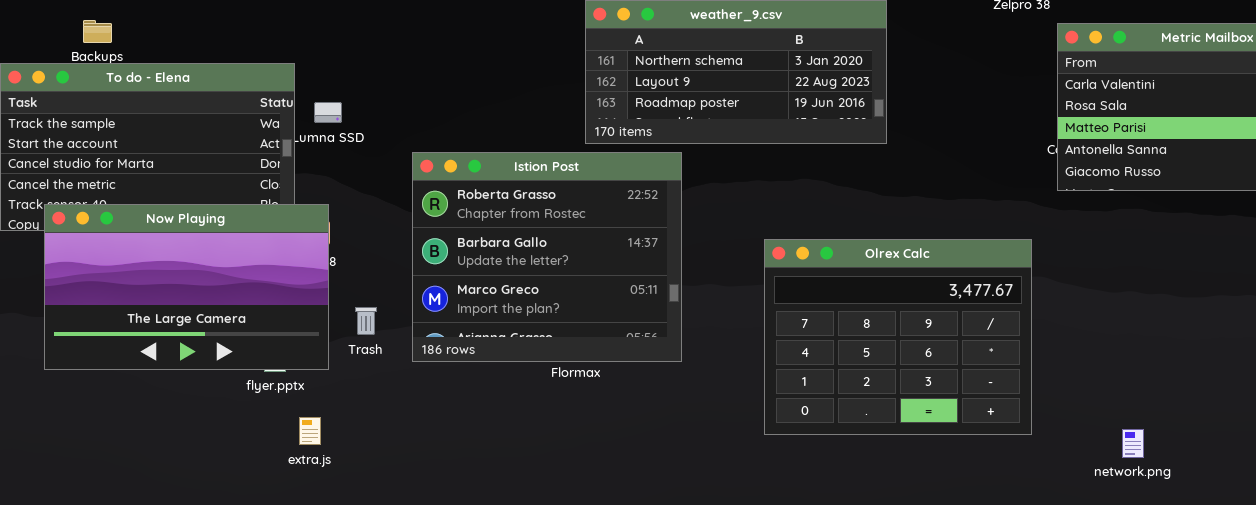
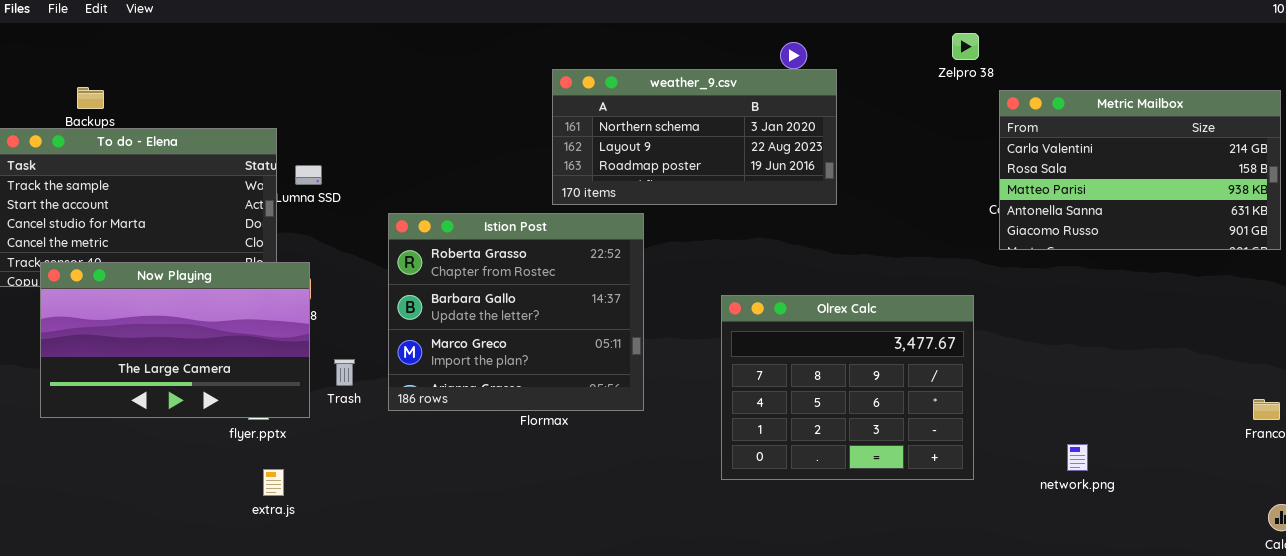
extra.js: [299,417,321,445] -> [263,469,284,496], moved
network.png: [1122,429,1144,458] -> [1067,444,1088,471], moved

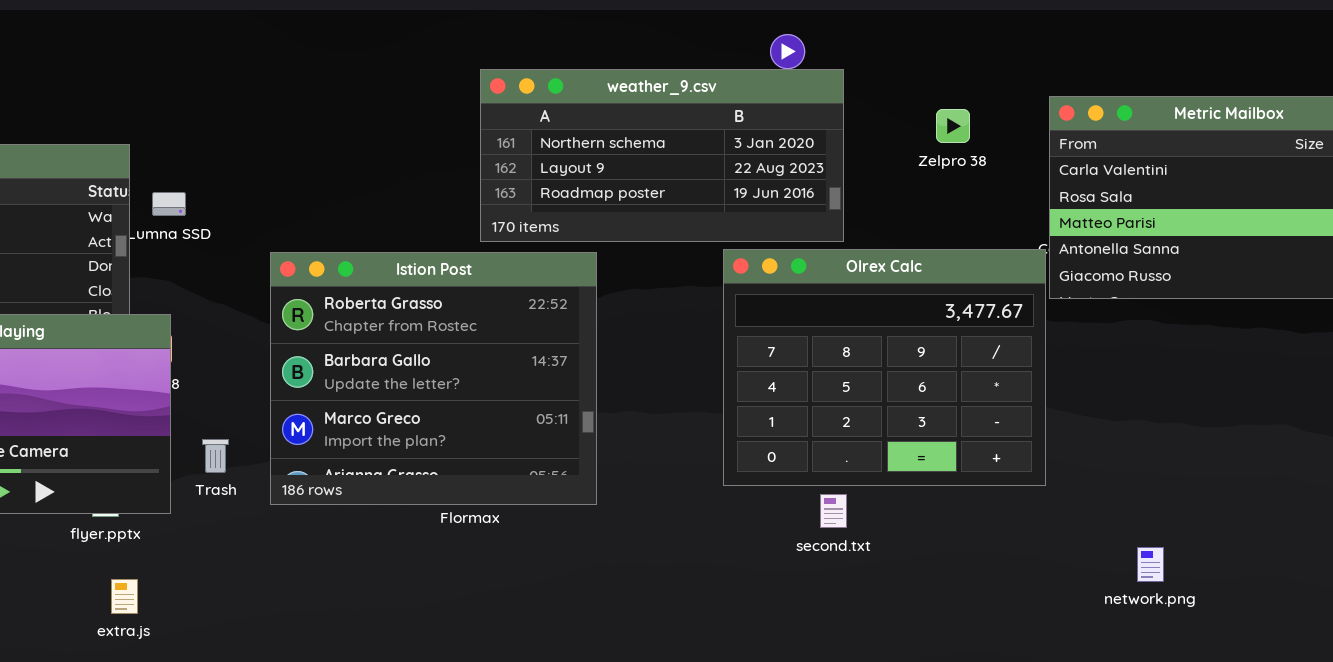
Zelpro 38: [952,33,979,60] -> [936,109,970,143], moved
Olrex Calc: [721,295,974,480] -> [723,249,1046,486], moved

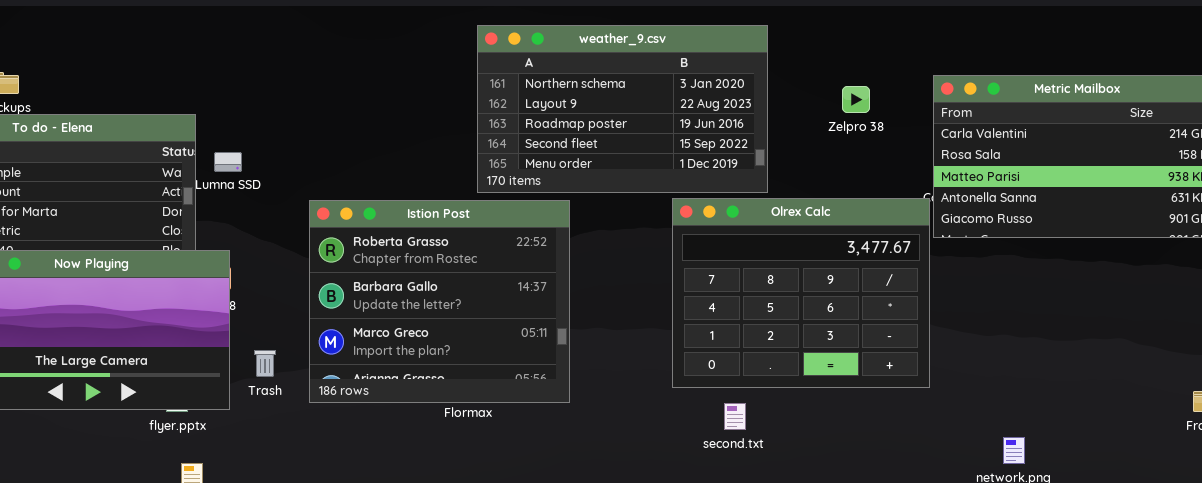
weather_9.csv: [480,69,844,242] -> [477,25,768,193], resized
second.txt: [820,494,847,528] -> [724,403,746,430], moved

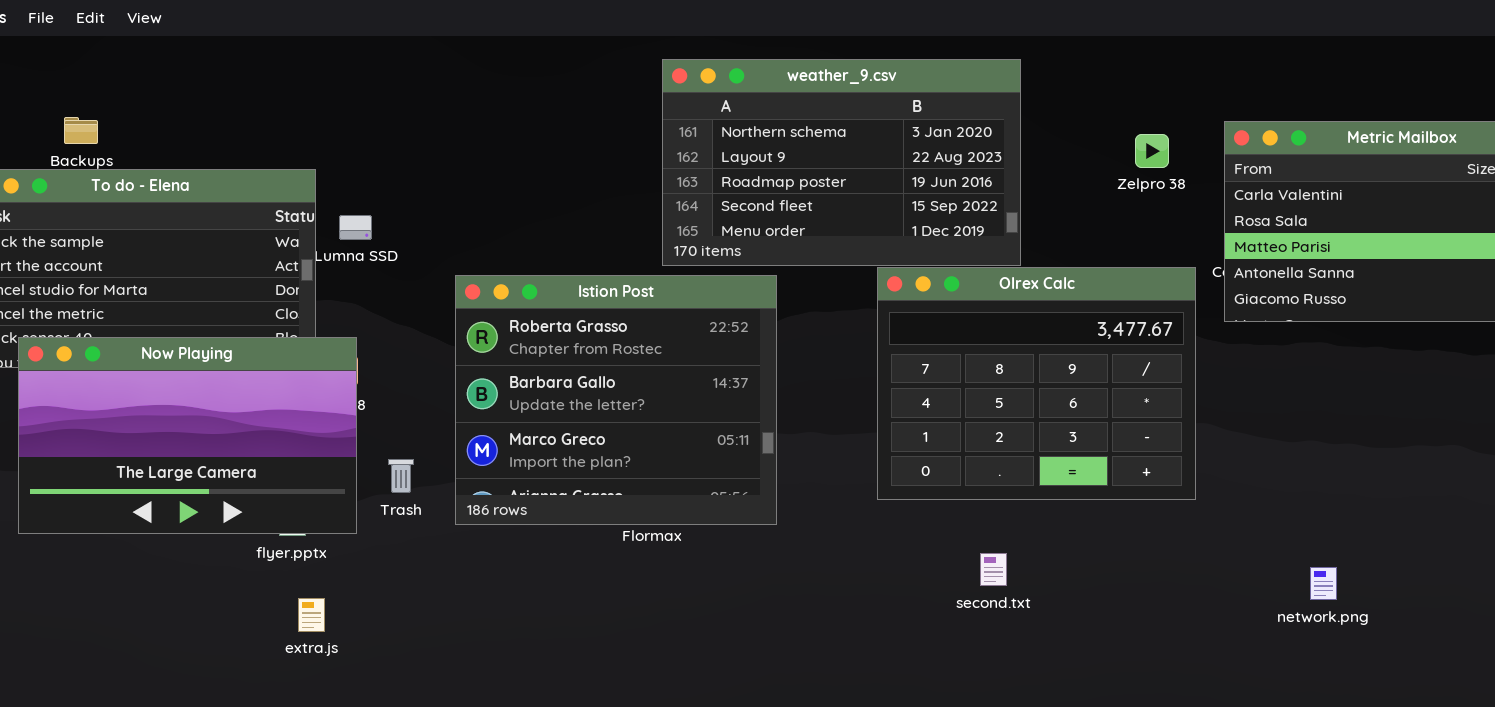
Zelpro 38: [842,86,870,113] -> [1135,134,1169,168], moved
Olrex Calc: [672,198,930,388] -> [877,267,1196,500], moved
second.txt: [724,403,746,430] -> [980,553,1007,586], moved

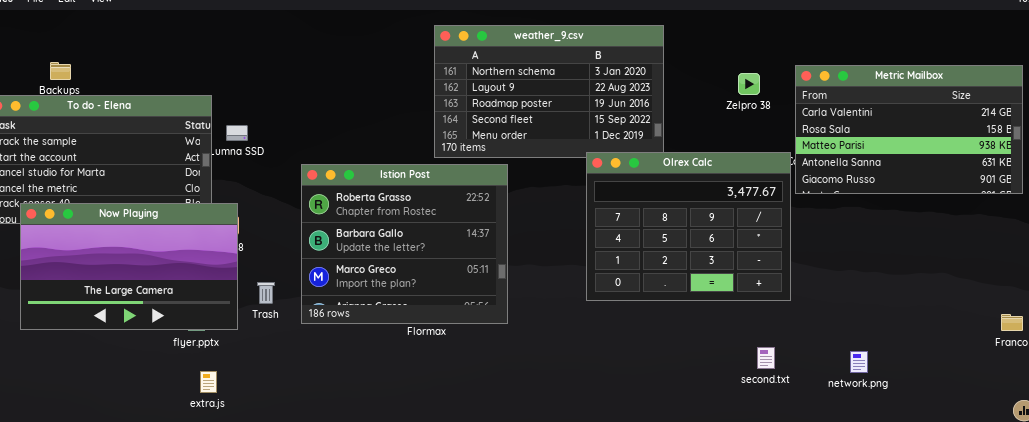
Olrex Calc: [877,267,1196,500] -> [586,152,791,301], moved
second.txt: [980,553,1007,586] -> [757,347,775,369], moved

